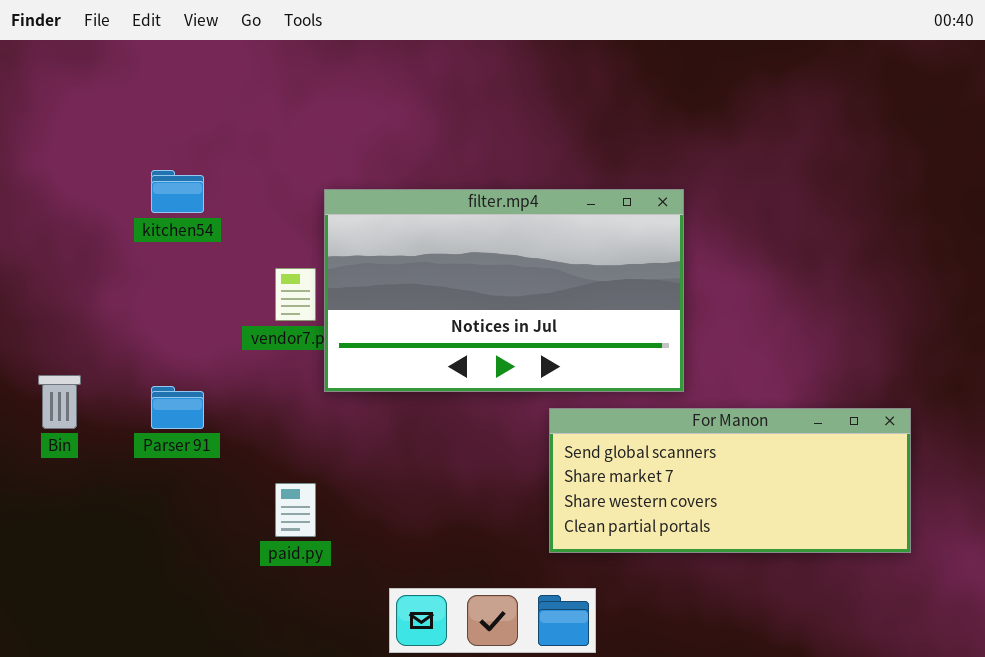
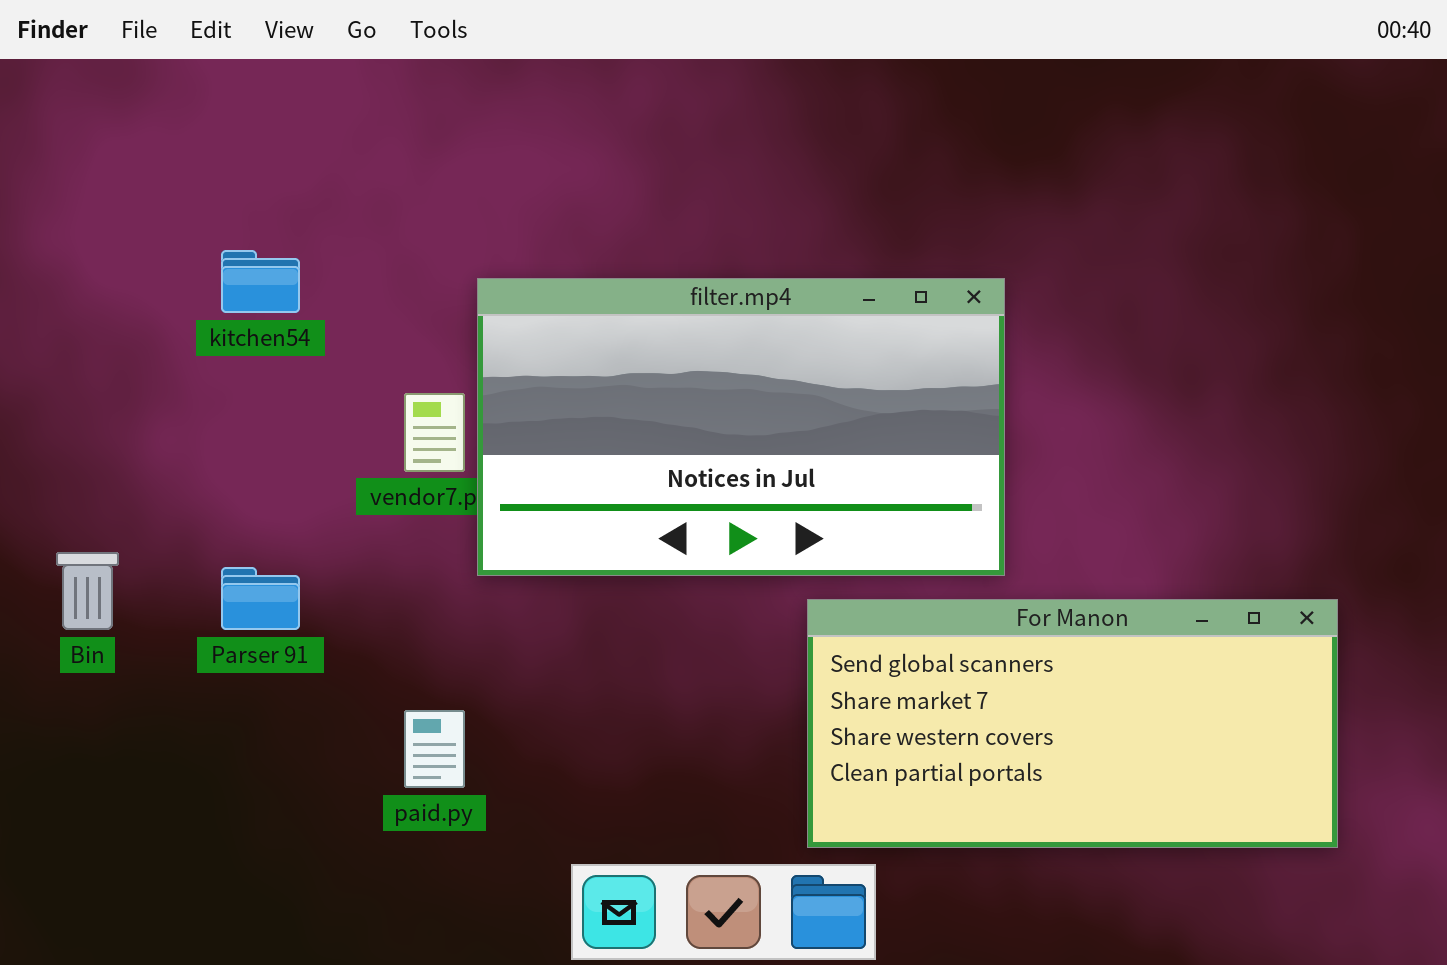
For Manon: [549,408,911,553] -> [807,599,1338,848], resized

